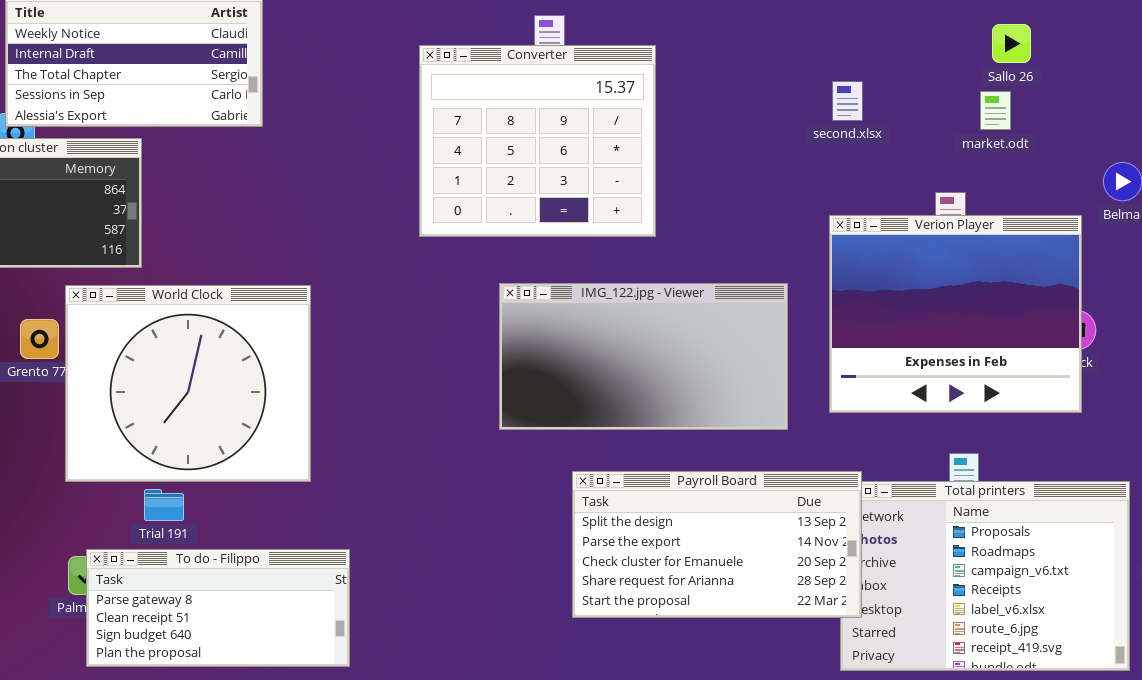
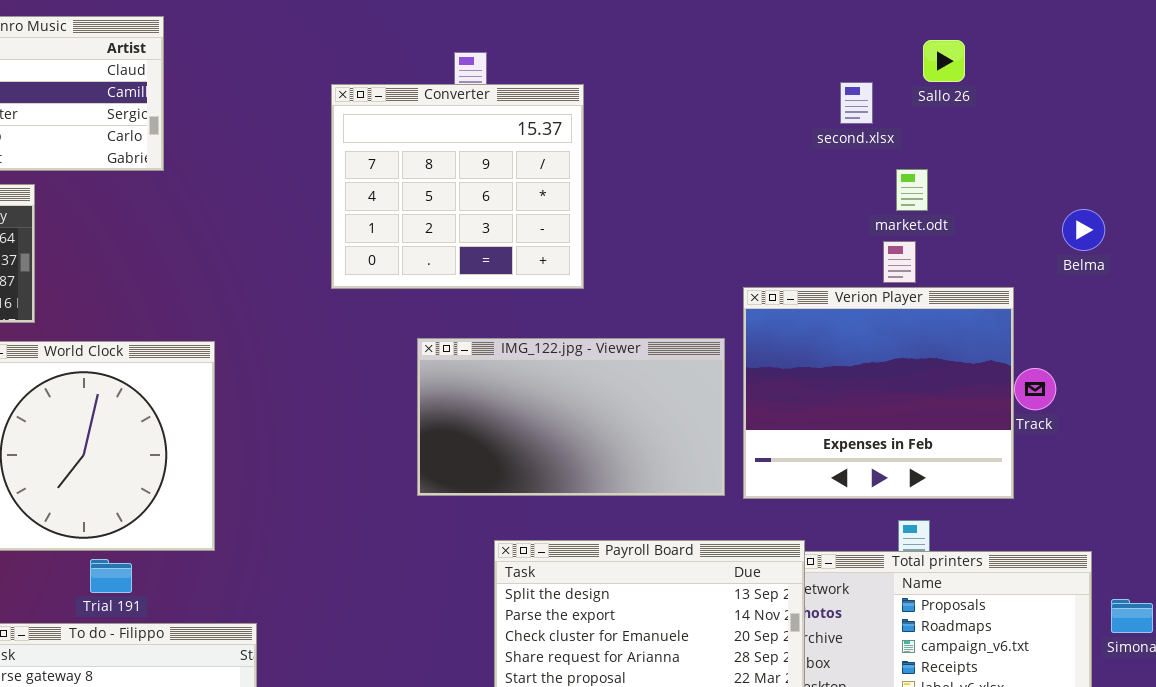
Sallo 26: [992,24,1031,63] -> [923,40,965,82], moved
second.xlsx: [832,81,863,121] -> [840,82,873,124], moved
market.odt: [980,91,1011,130] -> [896,169,928,211], moved
Verion Player: [829,215,1082,413] -> [743,287,1014,499], moved
Trial 191: [144,489,184,521] -> [90,559,132,593], moved

